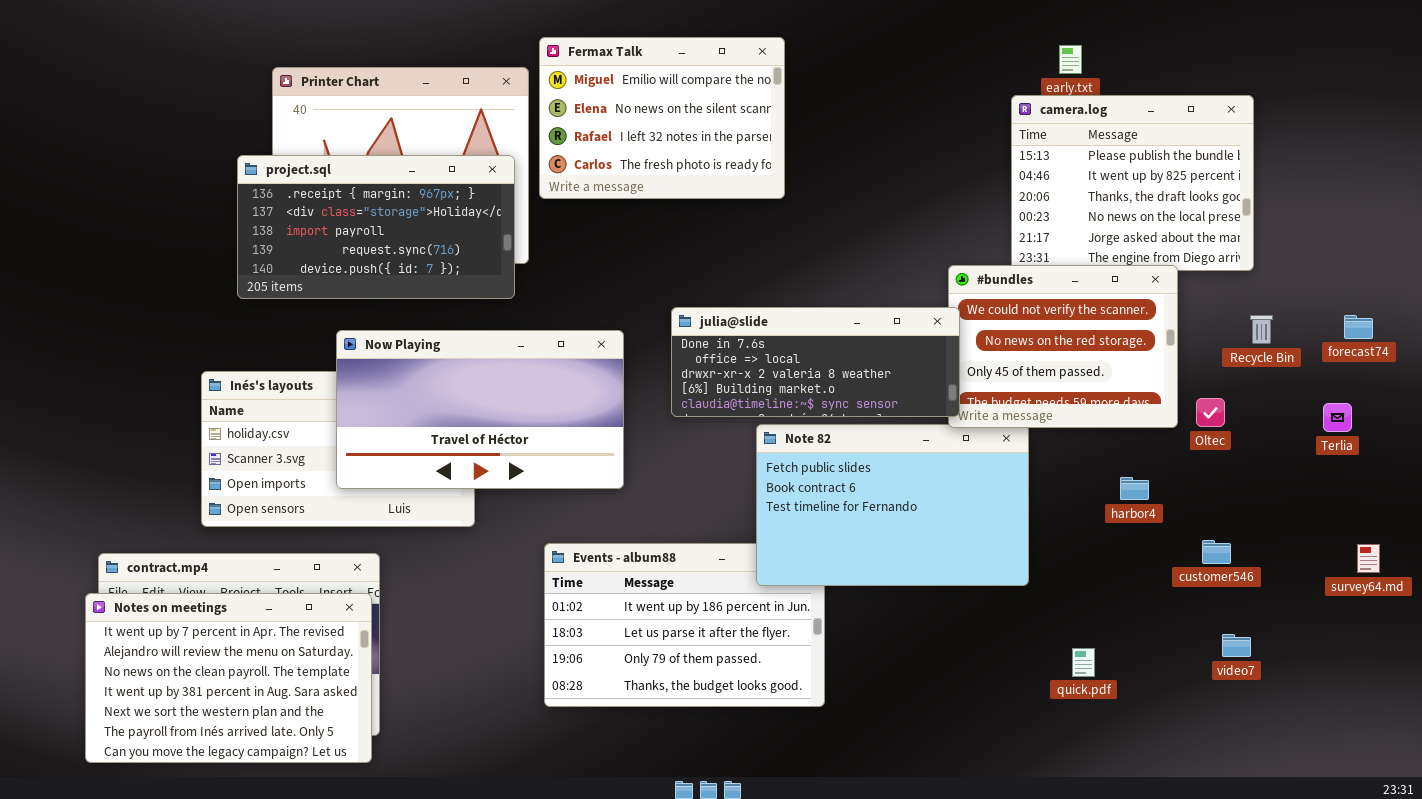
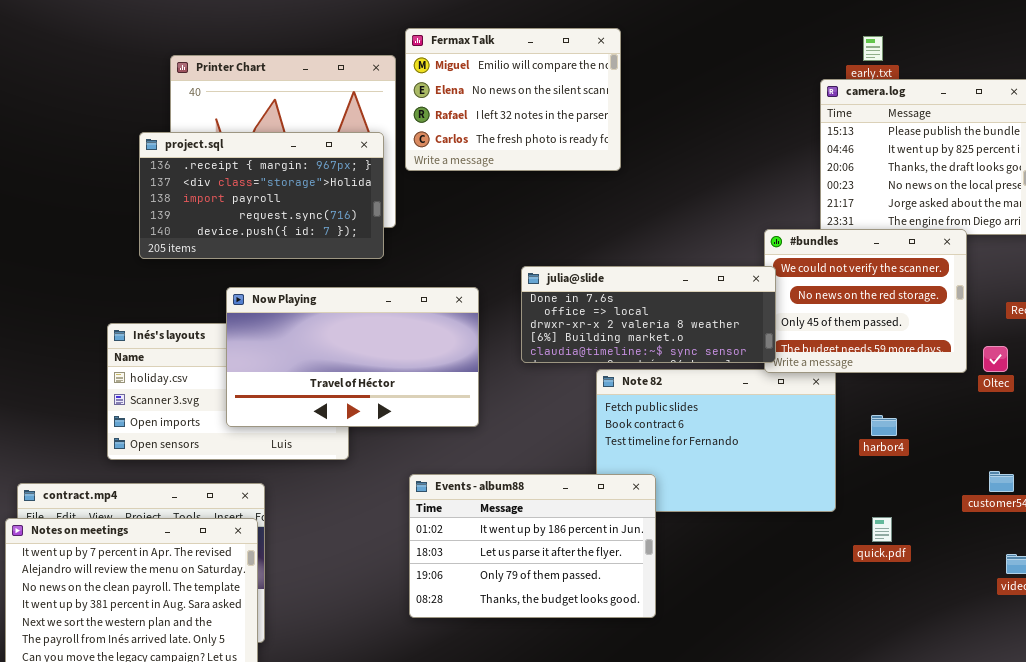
harbor4: [1120,477,1149,500] -> [871,415,897,436], moved
Events - album88: [544,543,825,707] -> [409,474,656,618], raised
quick.pdf: [1072,648,1095,677] -> [872,517,892,542], moved

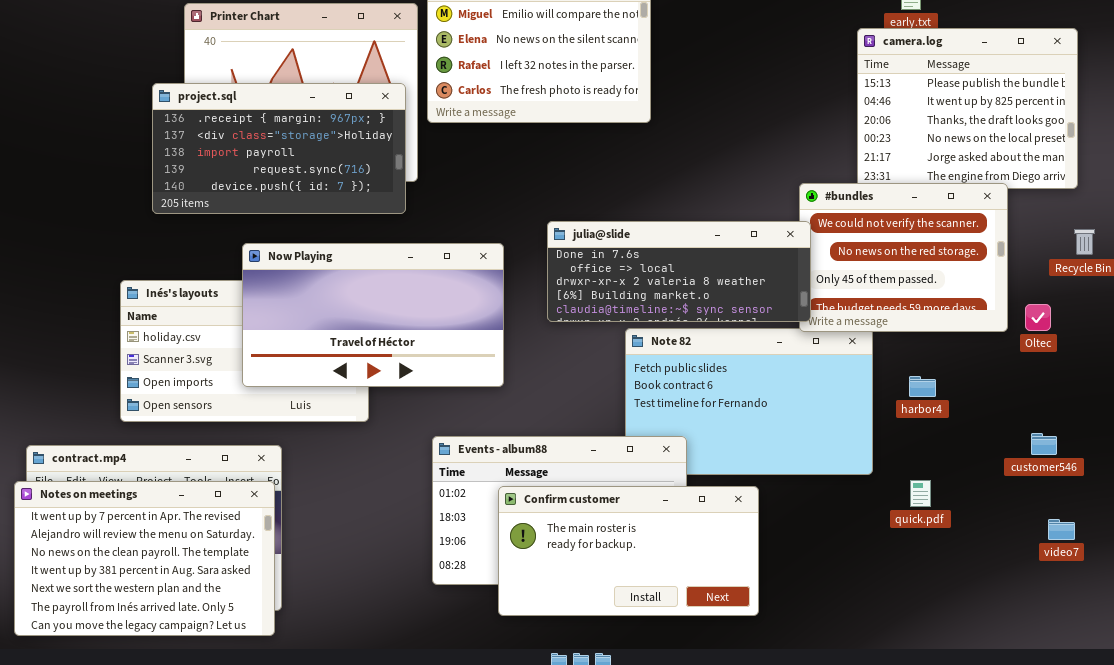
Confirm customer: none -> [498,486,759,616], opened

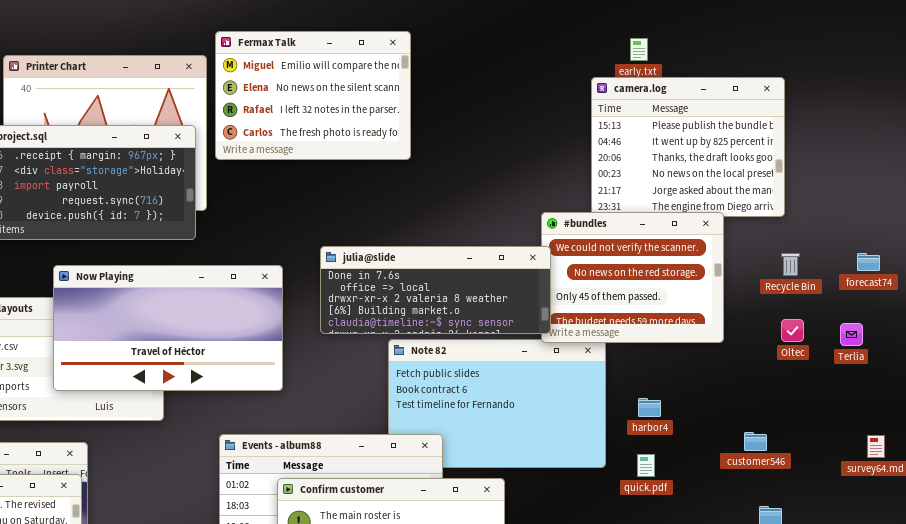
Oltec: [1025,304,1051,331] -> [781,319,804,342], moved
harbor4: [909,376,936,397] -> [638,398,661,417], moved
quick.pdf: [910,480,931,507] -> [637,454,655,477], moved

